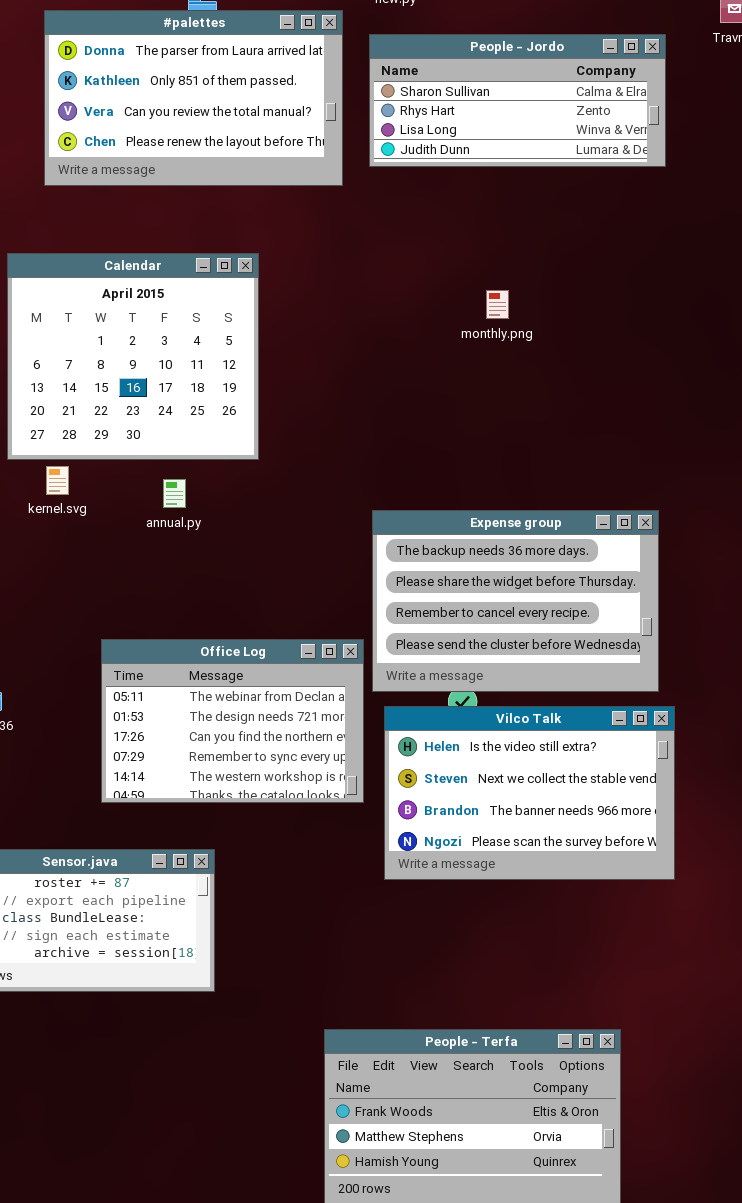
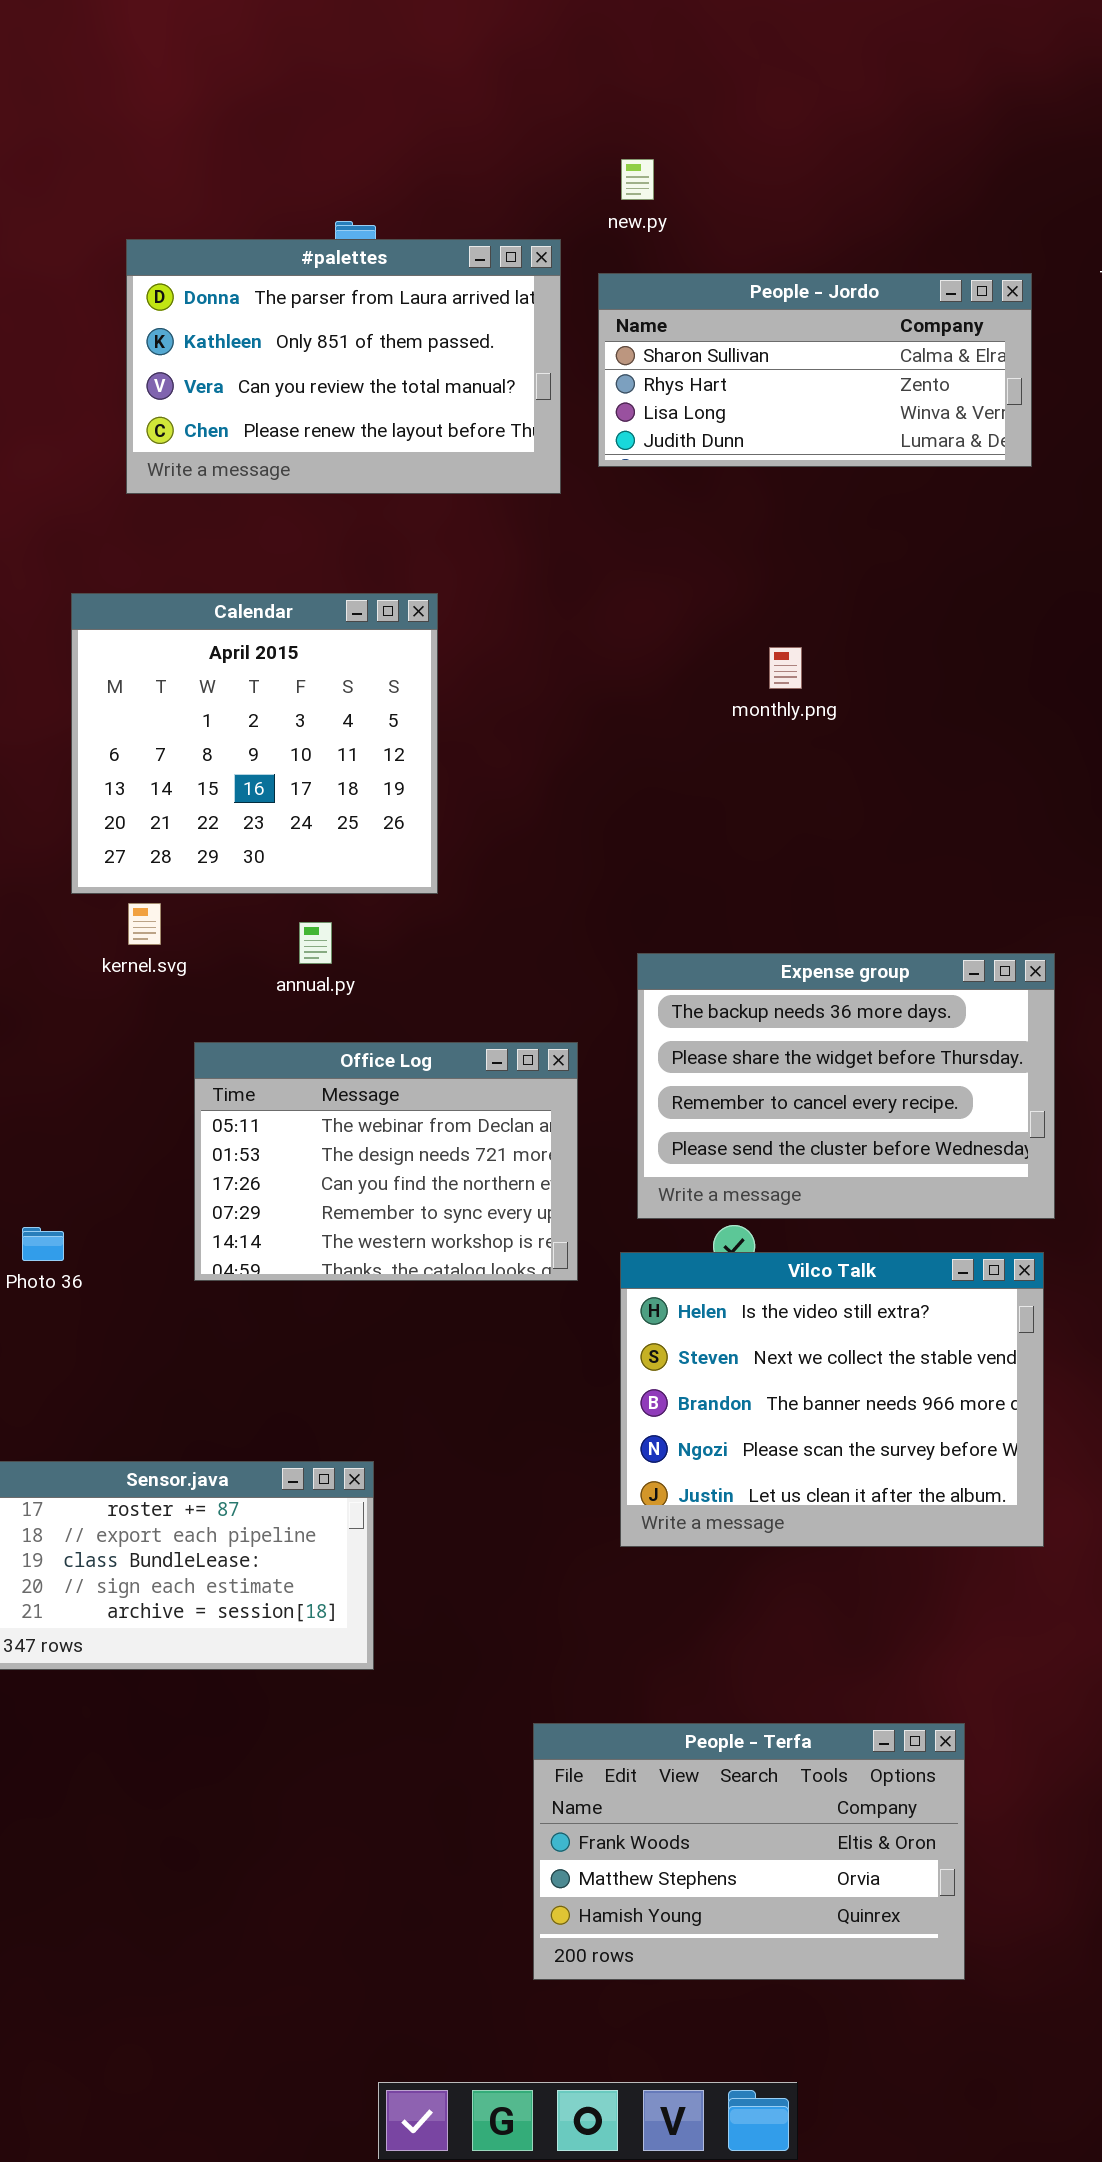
Expense group: [372,510,659,692] -> [637,953,1055,1219], moved
Office Log: [101,639,364,803] -> [194,1042,578,1281], moved
Vilco Talk: [384,706,675,880] -> [620,1252,1044,1547], resized

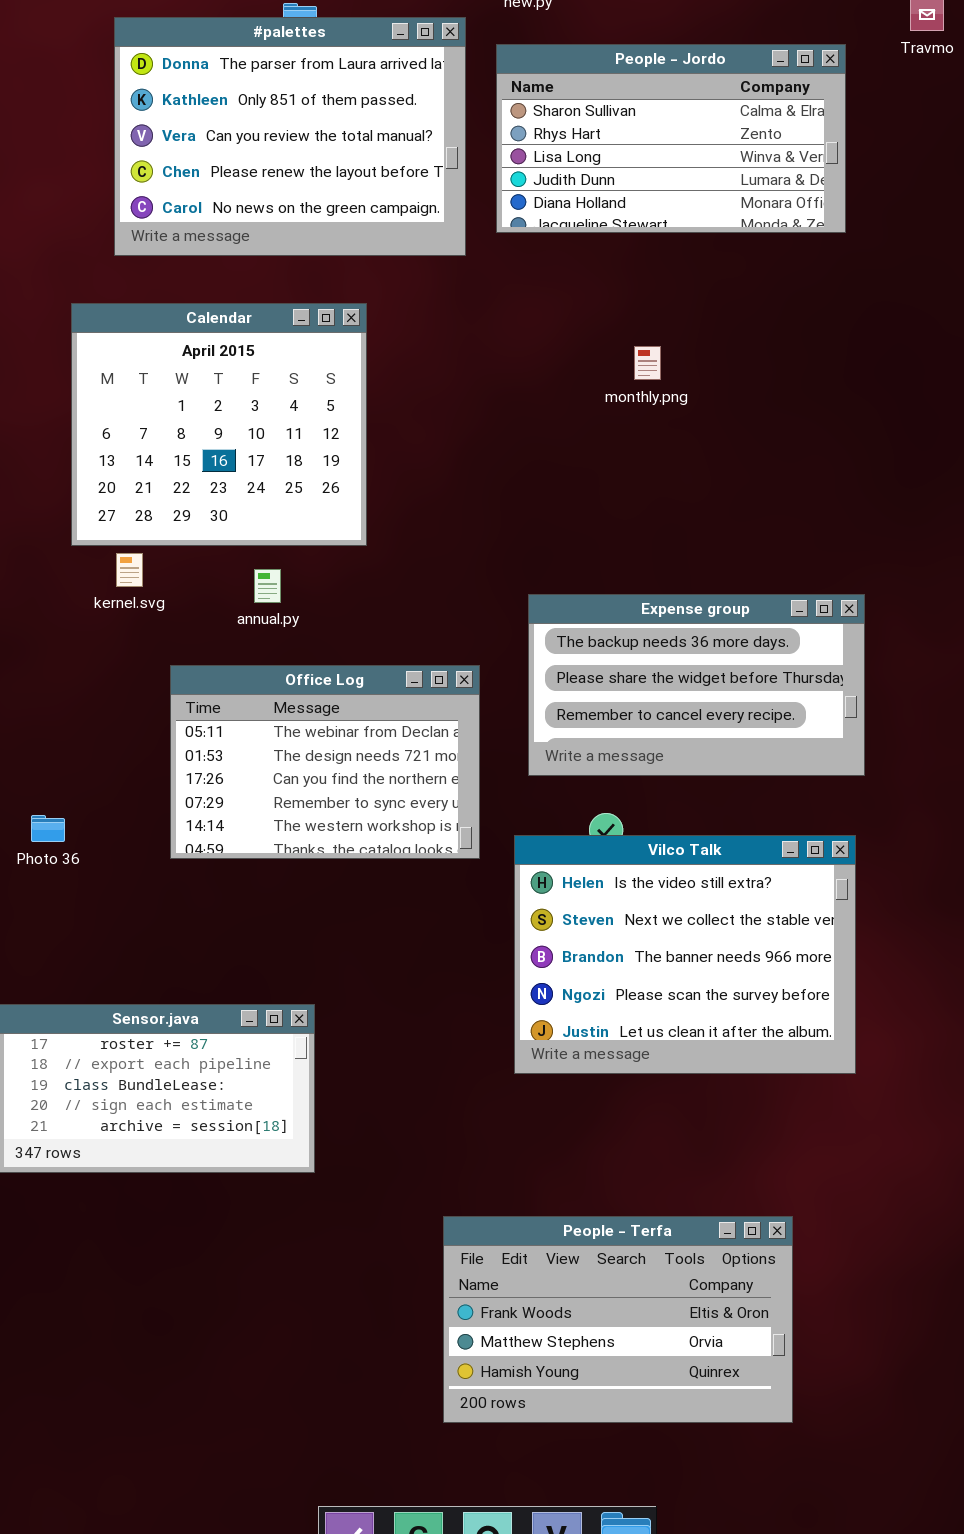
#palettes: [126,239,561,494] -> [114,17,466,256], resized
People - Jordo: [598,273,1032,467] -> [496,44,846,233], resized
Expense group: [637,953,1055,1219] -> [528,594,865,776], resized

